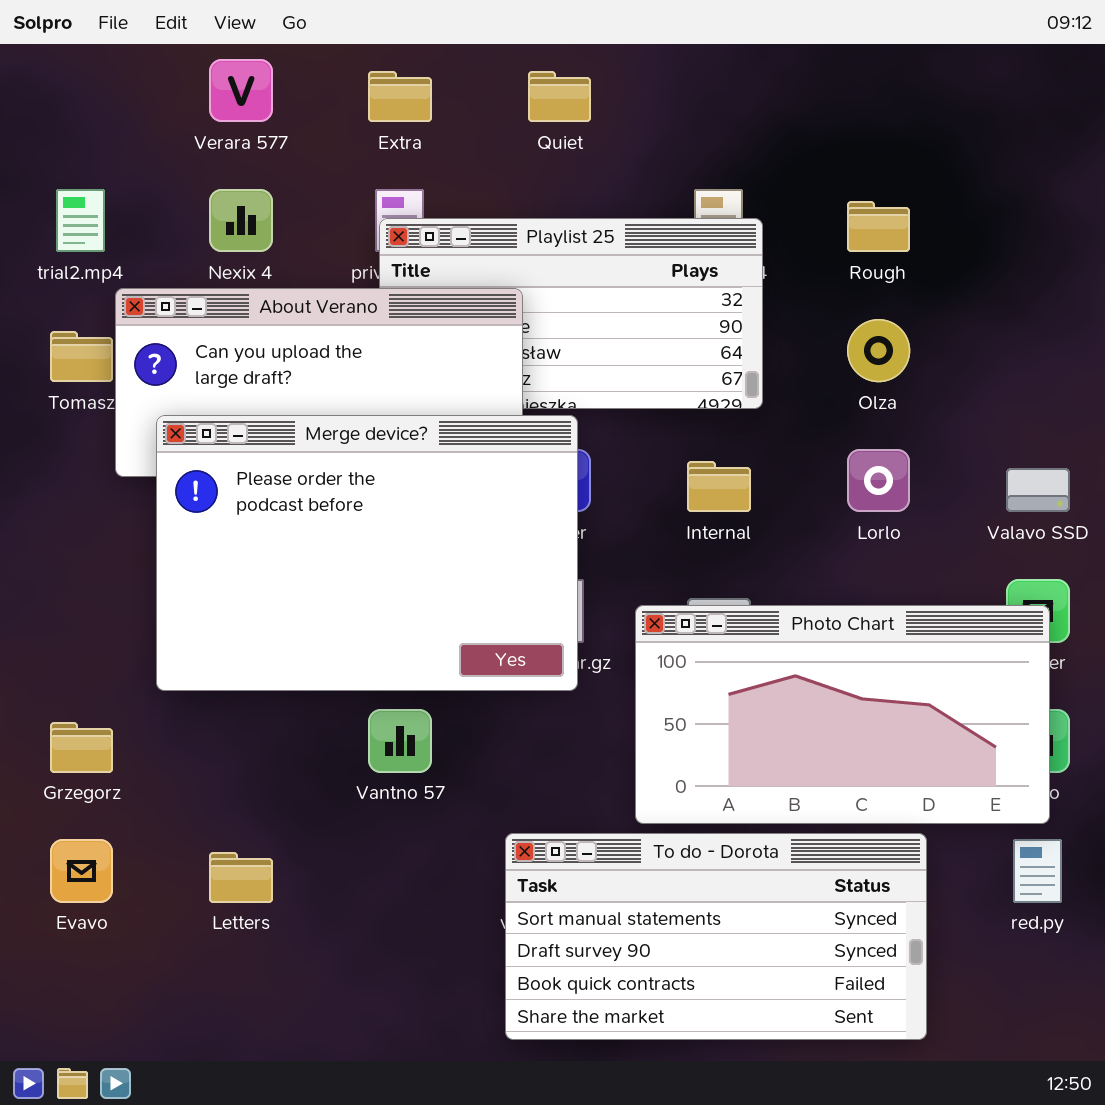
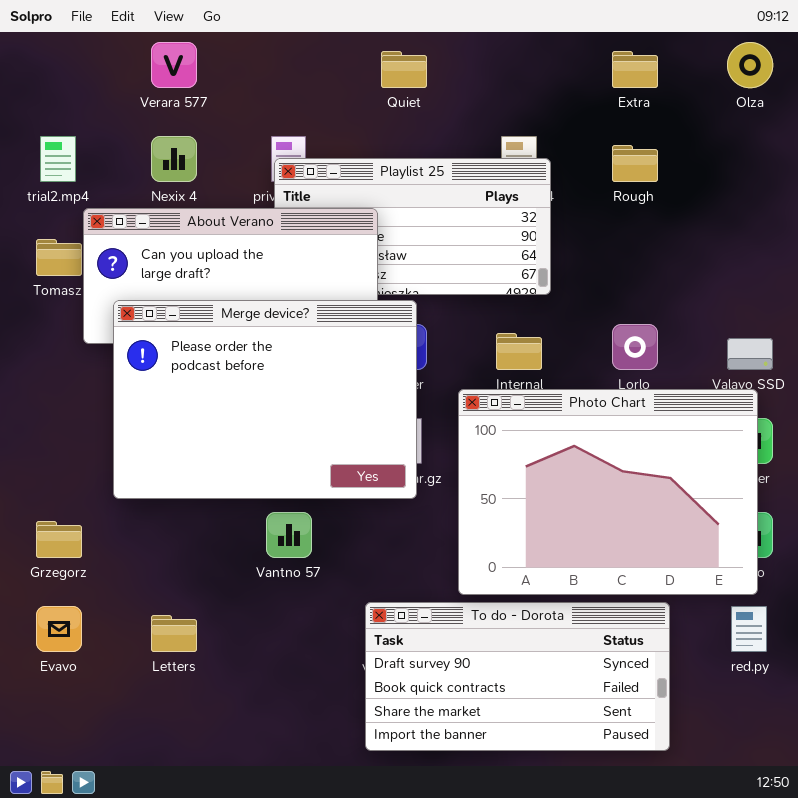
Extra: [368,71,432,122] -> [612,51,658,88], moved
Olza: [847,319,910,382] -> [727,42,773,88], moved
Photo Chart: [635,605,1050,824] -> [458,389,758,595], resized
To do - Dorota: [505,833,927,1040] -> [365,602,670,751], scrolled down 1 row

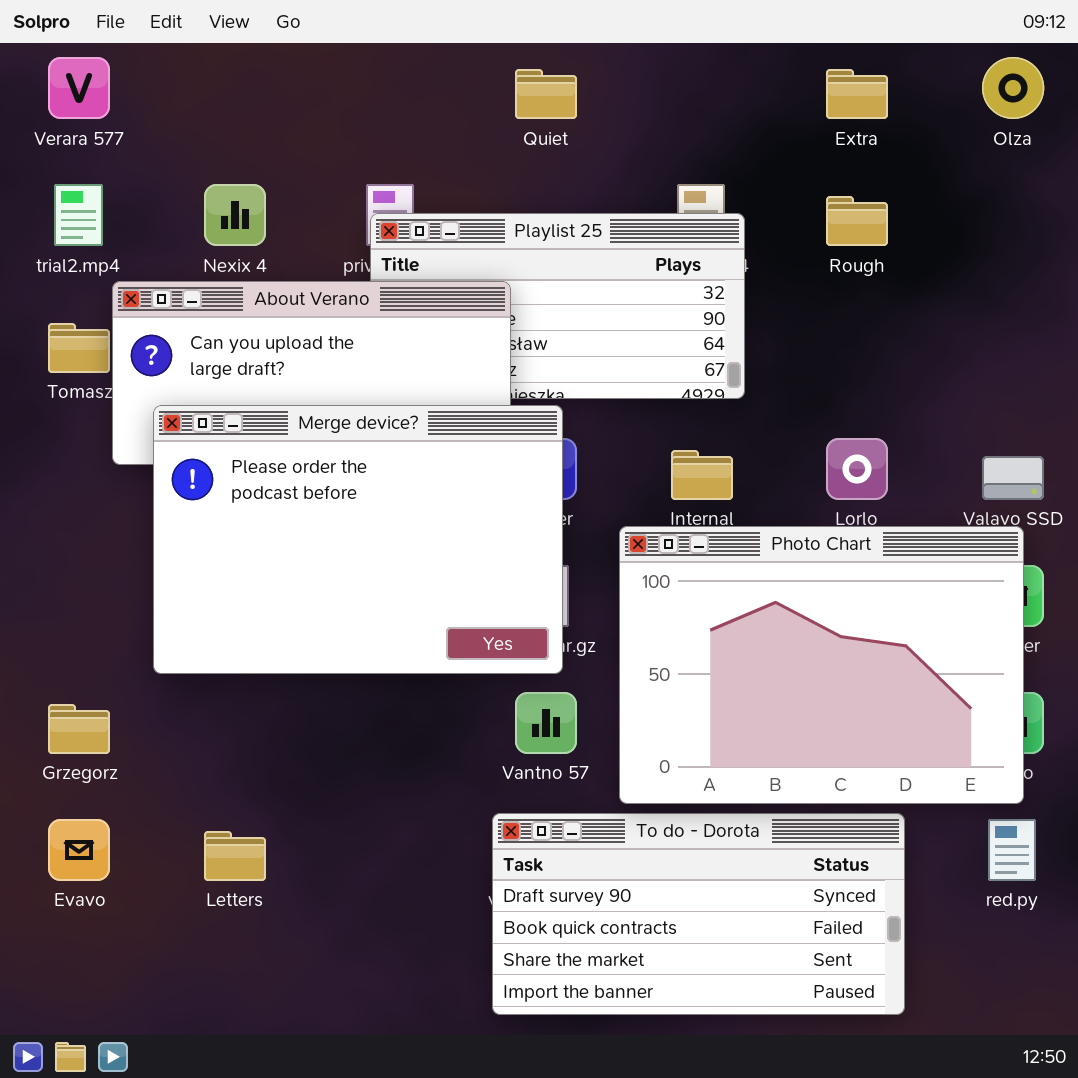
Verara 577: [151,42,197,88] -> [48,57,110,119], moved
Vantno 57: [266,512,312,558] -> [515,692,577,754], moved

